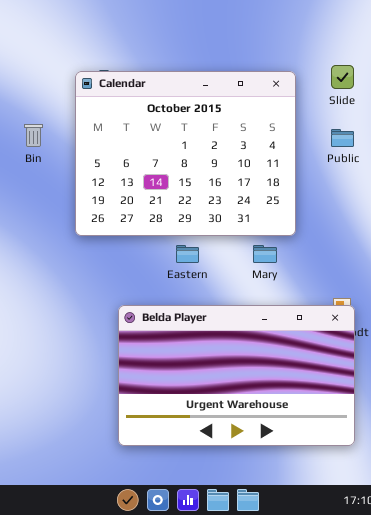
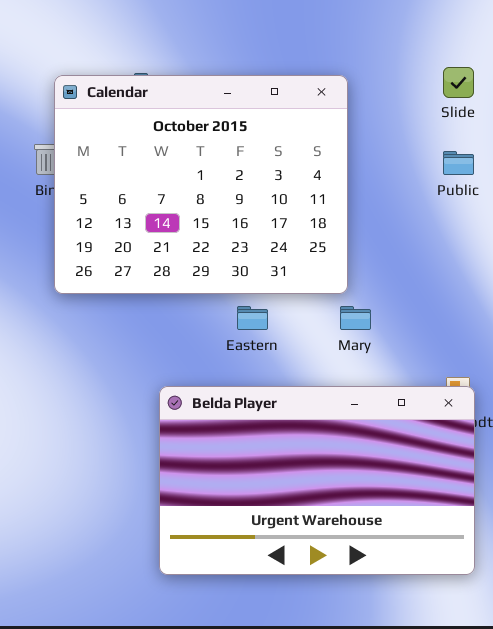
Calendar: [75,71,296,236] -> [54,75,348,294], moved

